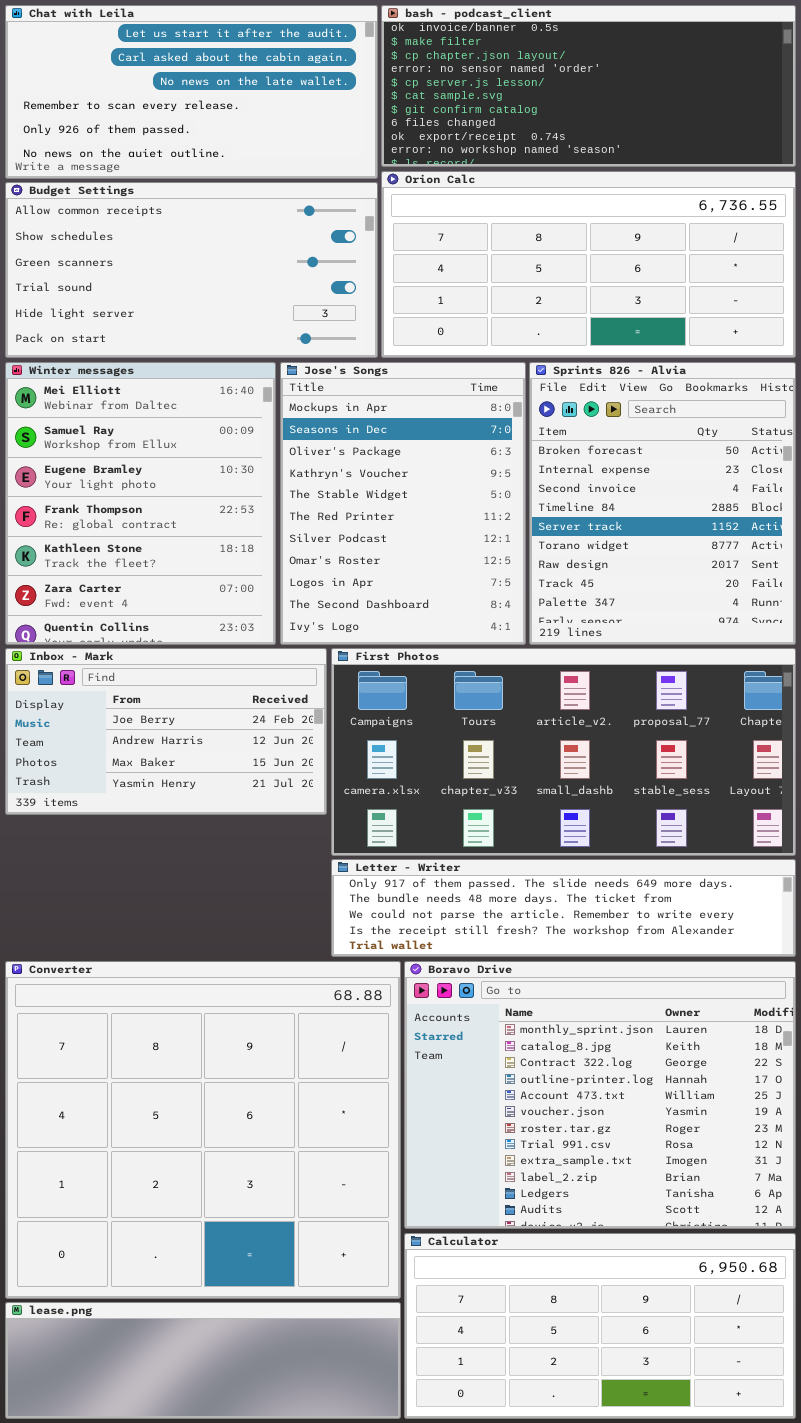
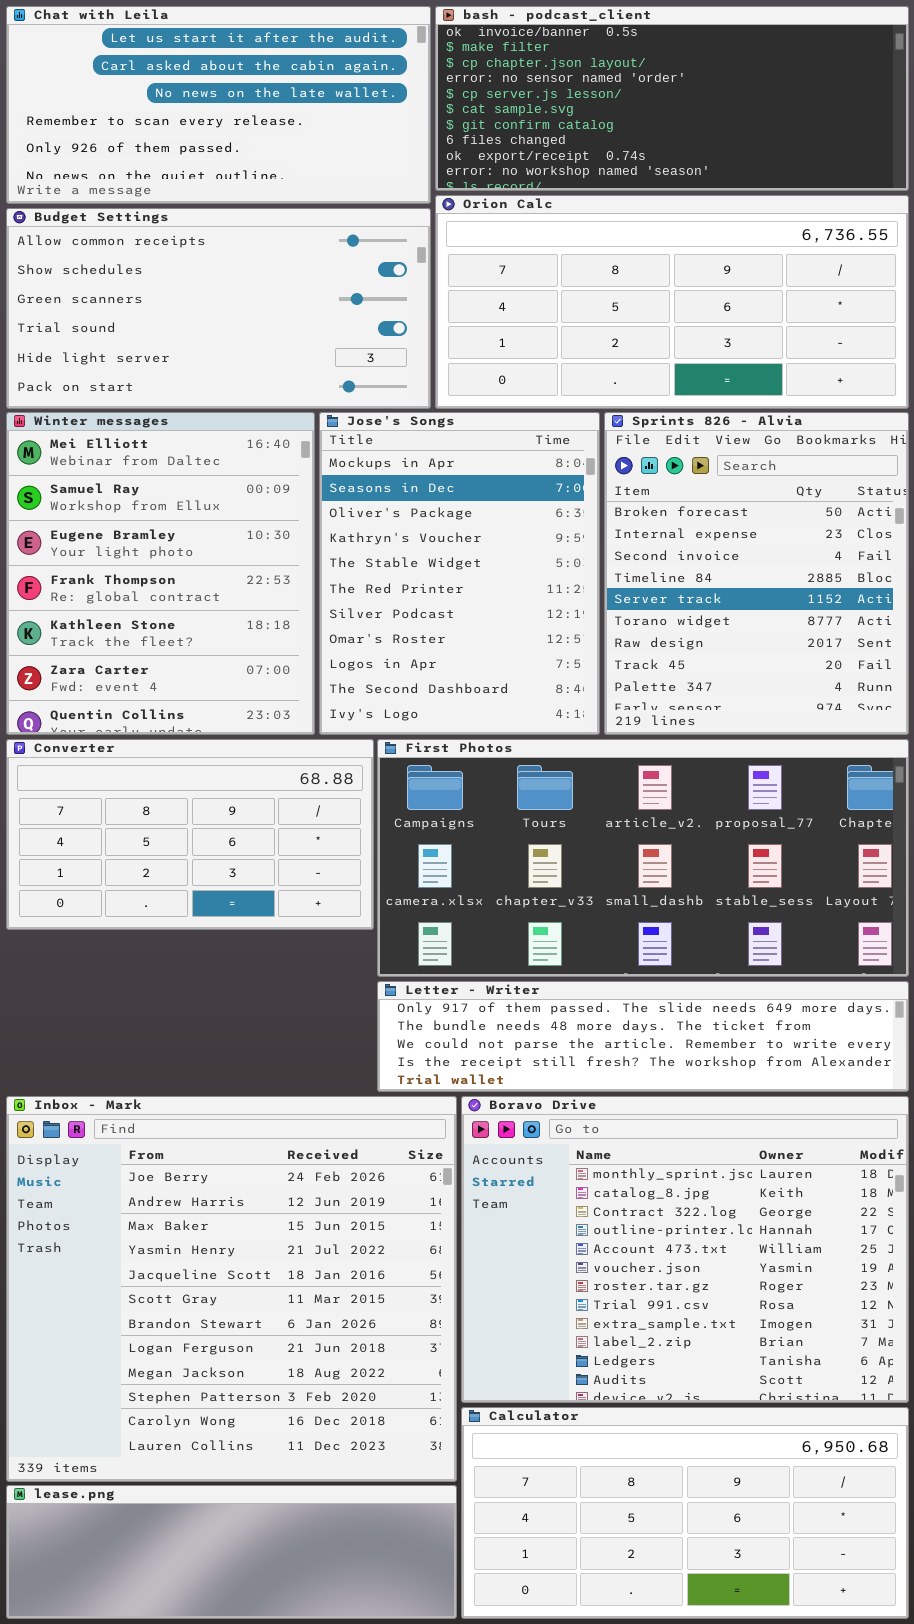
Inbox - Mark: [5,648,327,815] -> [6,1096,457,1482], moved, resized
Converter: [5,961,401,1299] -> [6,739,374,930], moved, resized

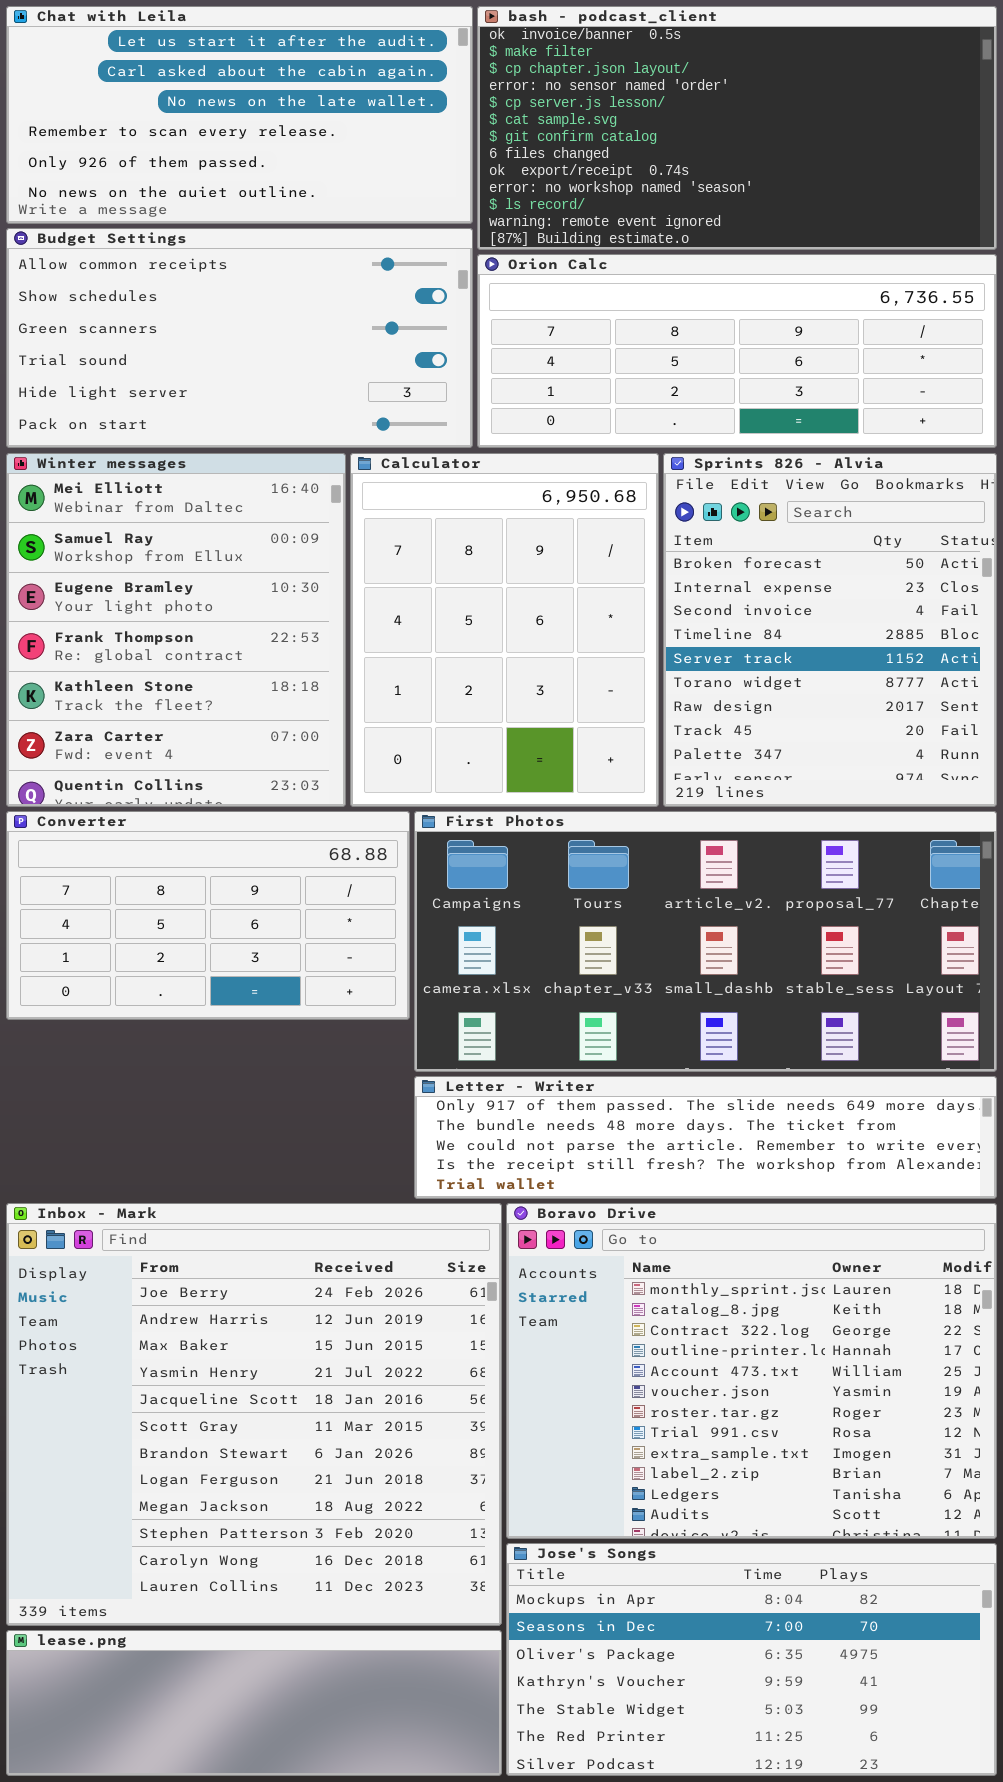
bash - podcast_client: [435,6,909,191] -> [477,6,997,250], resized
Orion Calc: [435,195,909,409] -> [477,254,997,448], resized
Jose's Songs: [319,412,600,735] -> [506,1543,997,1776], moved, resized
Calculator: [461,1407,909,1619] -> [350,453,659,807], moved, resized

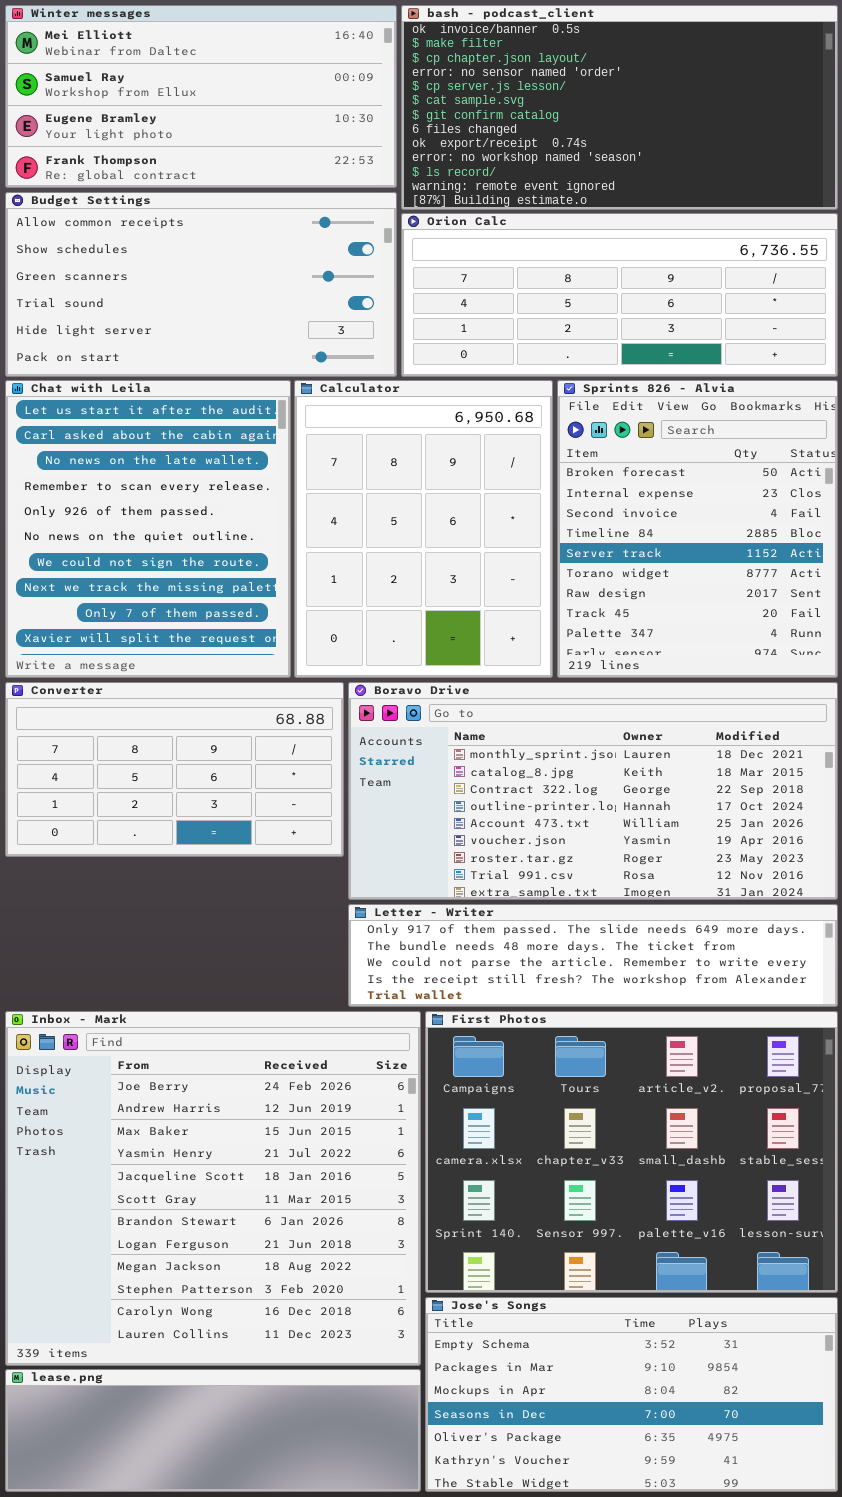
Chat with Leila: [6,6,473,224] -> [5,380,291,678], moved, resized
Winter messages: [6,453,346,807] -> [5,5,397,188], moved, resized
First Photos: [414,811,997,1072] -> [425,1011,838,1293], moved, resized
Boravo Drive: [506,1203,997,1539] -> [348,682,838,900], moved, resized
Jose's Songs: [506,1543,997,1776] -> [425,1297,838,1492], scrolled up 2 rows

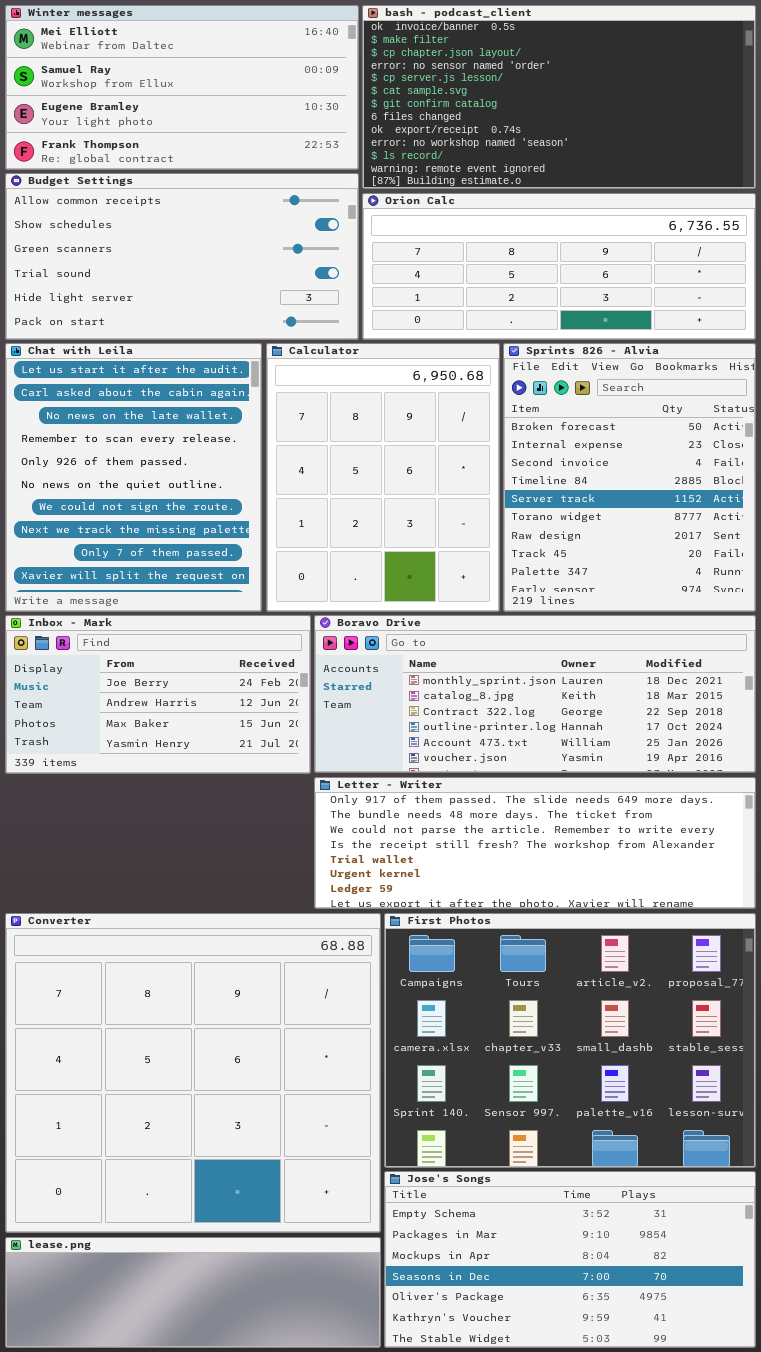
Converter: [5,682,344,857] -> [5,913,381,1233], moved, resized
Boravo Drive: [348,682,838,900] -> [314,615,756,773], resized
Letter - Writer: [348,904,838,1007] -> [314,777,756,909], resized
Inbox - Mark: [5,1011,421,1366] -> [5,615,311,774], moved, resized

